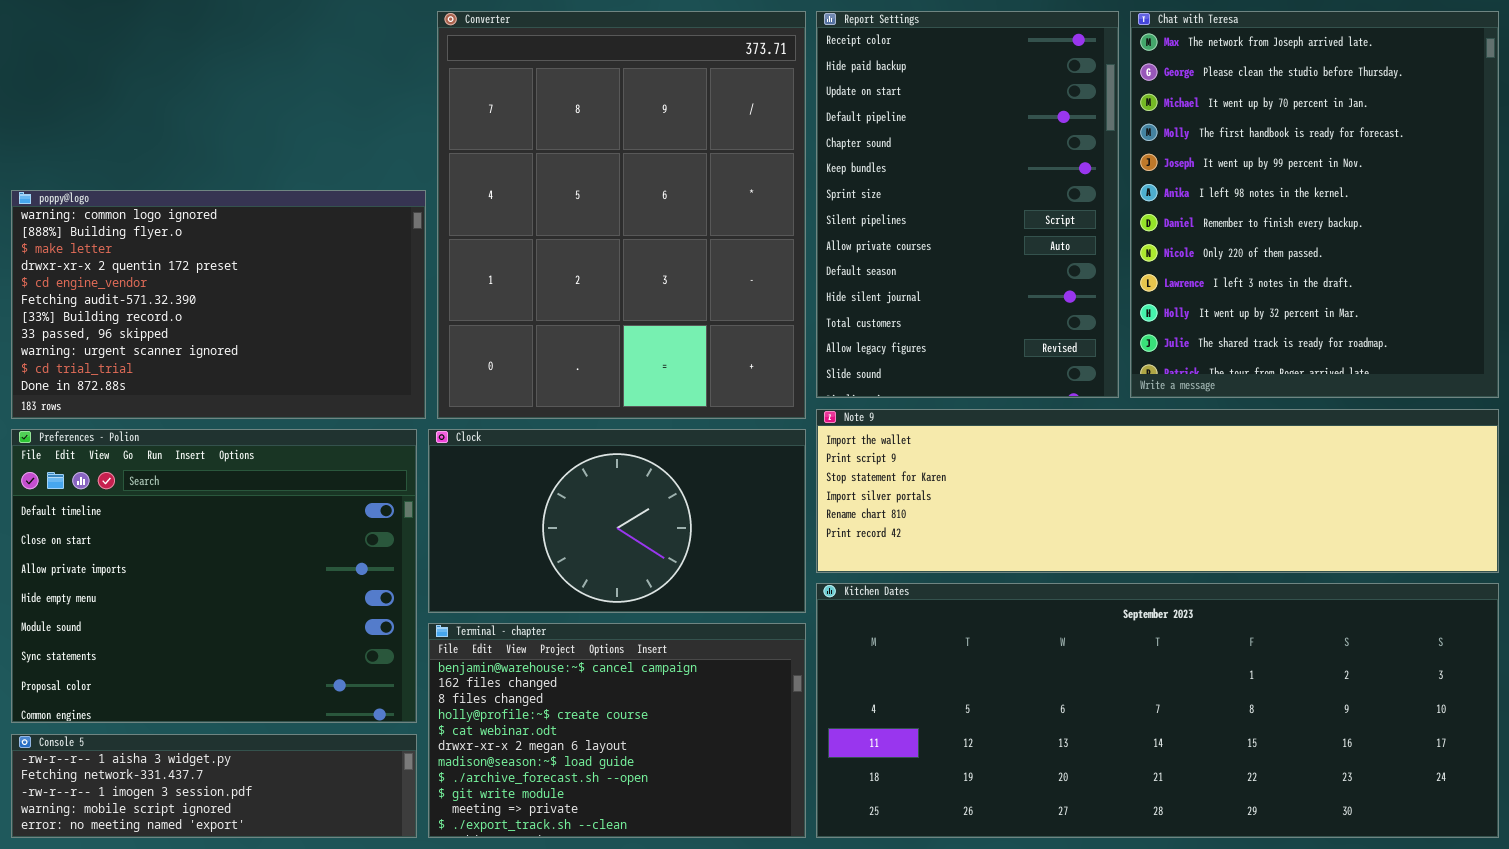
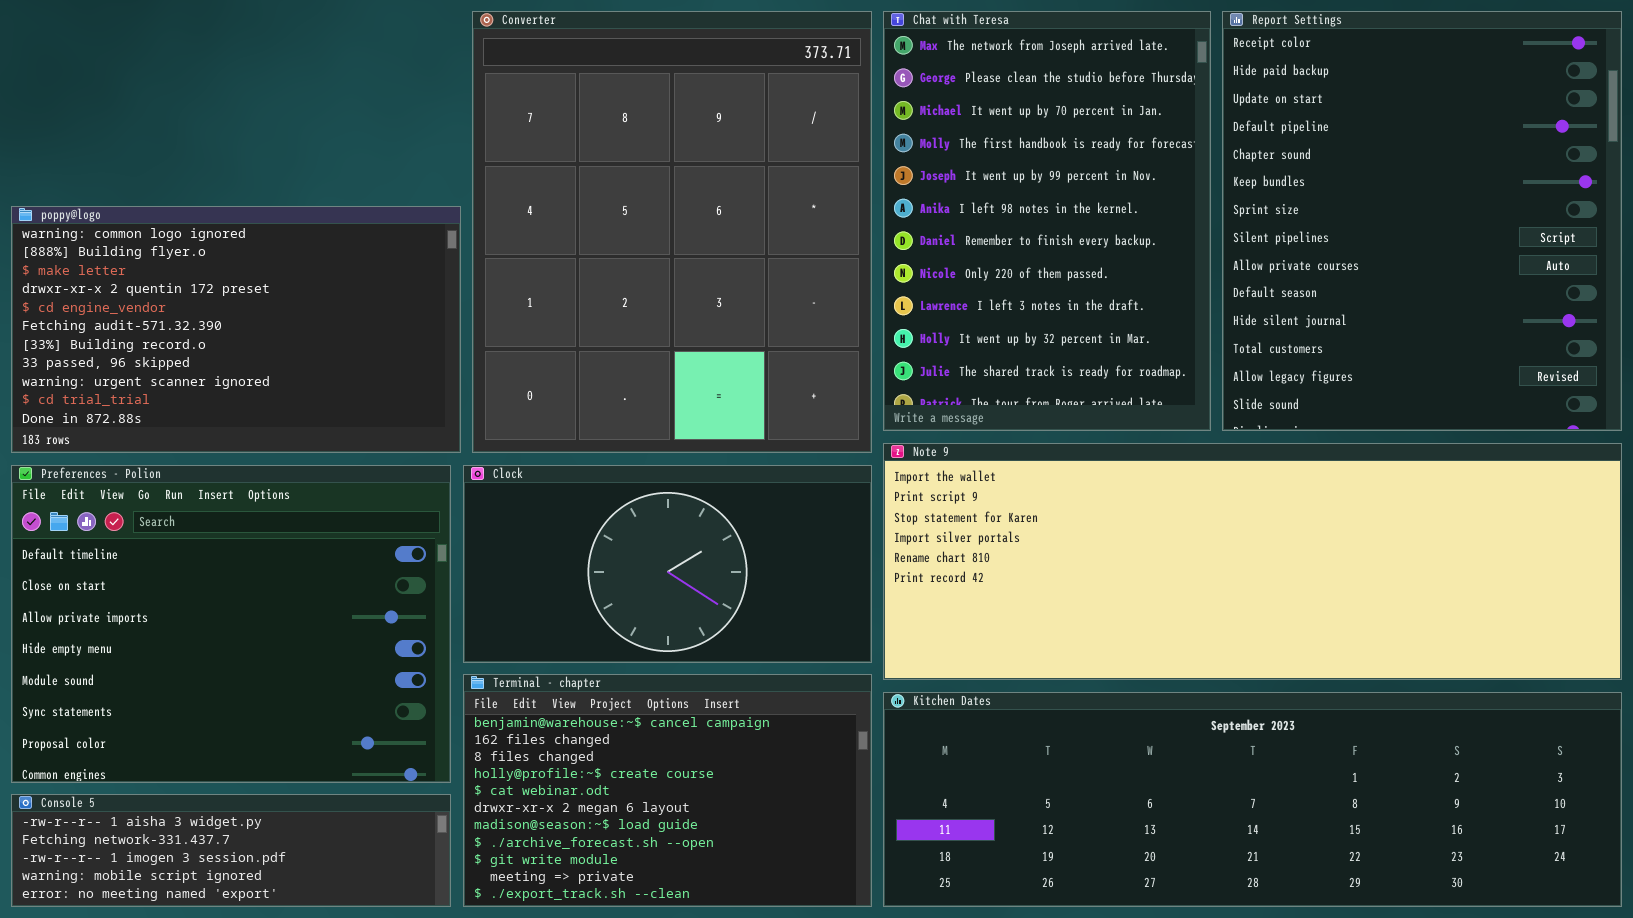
Report Settings: [816,11,1119,398] -> [1222,11,1622,431], moved, resized
Chat with Teresa: [1130,11,1499,398] -> [883,11,1211,431], moved, resized
Note 9: [816,409,1499,573] -> [883,443,1622,680], resized
Kitchen Dates: [816,583,1499,838] -> [883,692,1622,907], resized

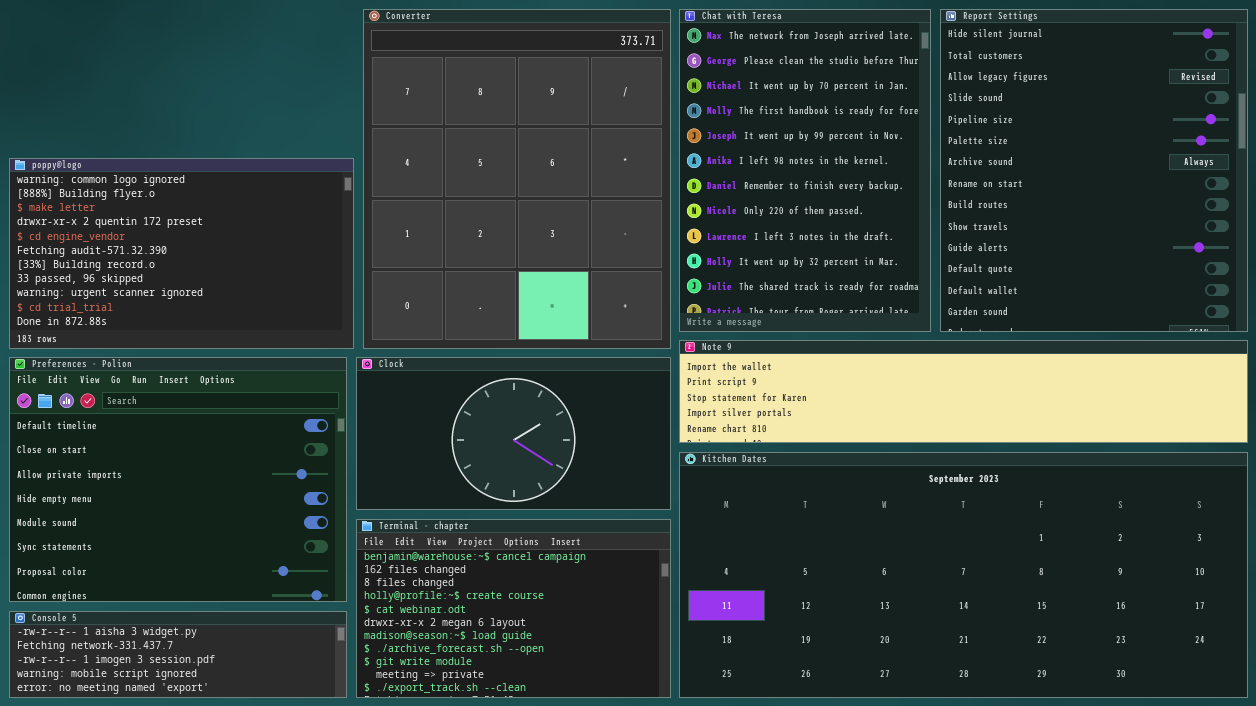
Report Settings: [1222,11,1622,431] -> [940,9,1248,332], scrolled down 10 rows
Note 9: [883,443,1622,680] -> [679,340,1248,443], resized
Kitchen Dates: [883,692,1622,907] -> [679,452,1248,698], resized

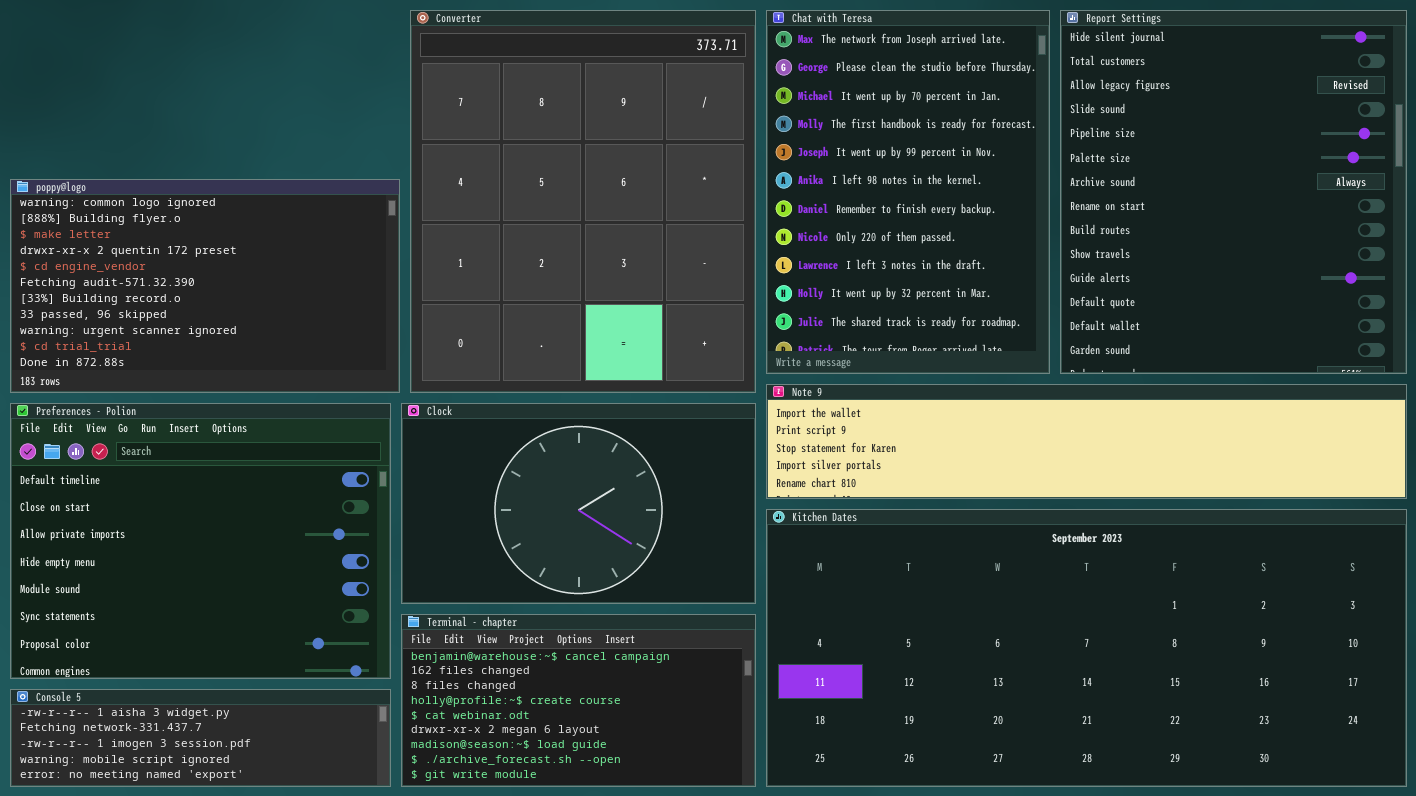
Clock: [356,357,671,510] -> [401,403,756,604], resized
Terminal - chapter: [356,519,671,698] -> [401,614,756,787], resized

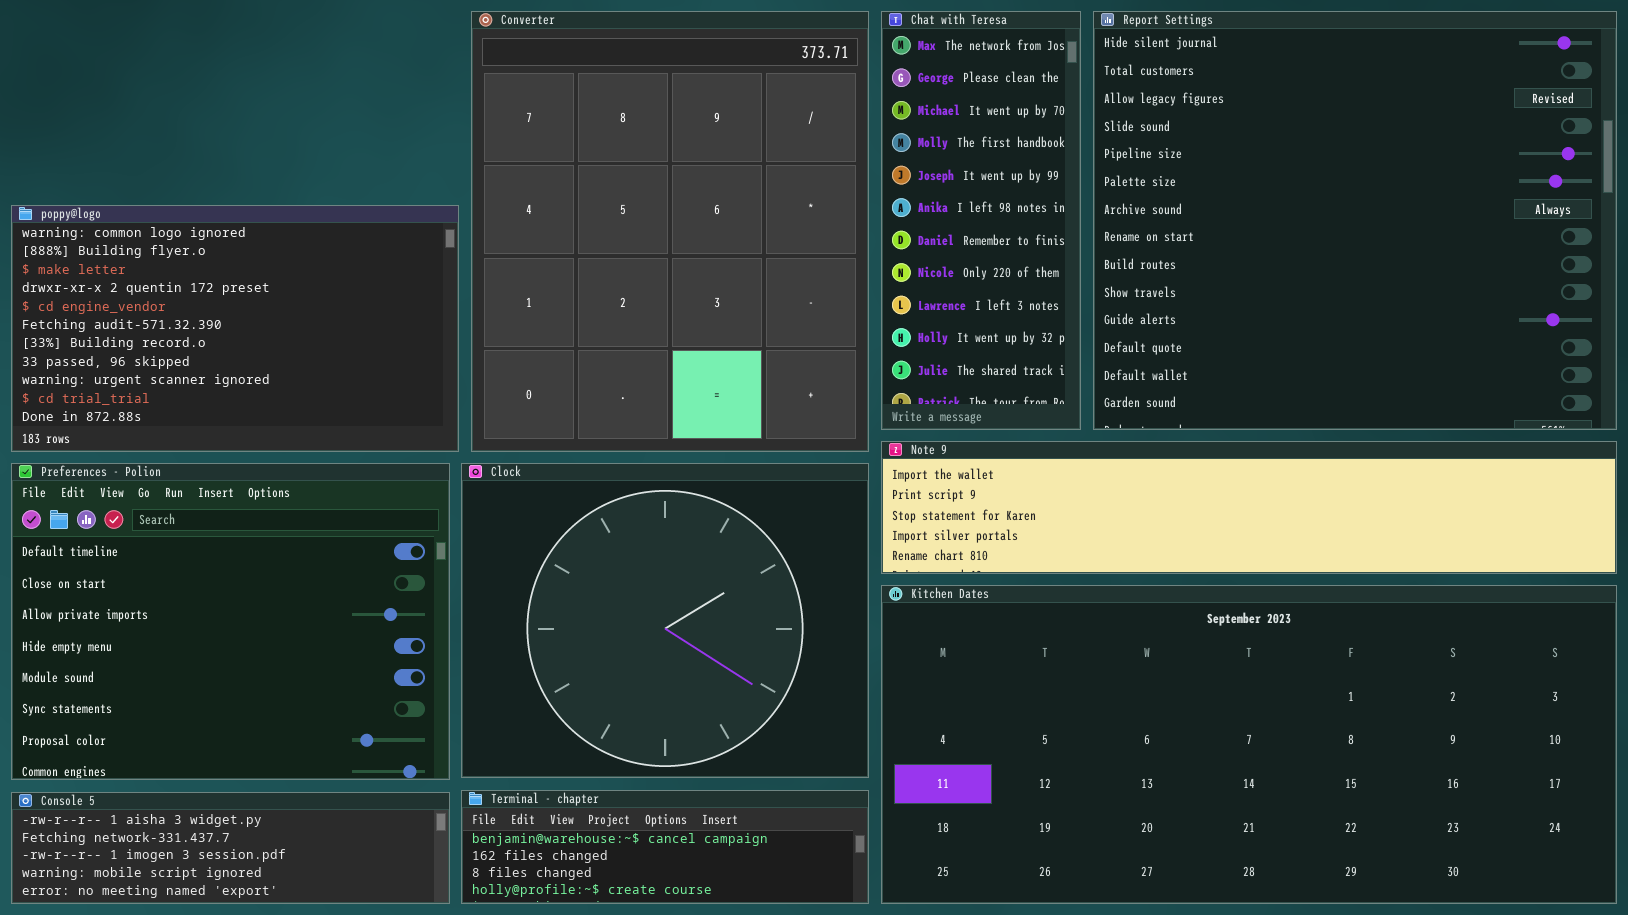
Chat with Teresa: [766,10,1050,374] -> [881,11,1081,430], resized
Report Settings: [1060,10,1407,374] -> [1093,11,1617,430], resized
Clock: [401,403,756,604] -> [461,463,869,778], resized
Terminal - chapter: [401,614,756,787] -> [461,790,869,904], resized

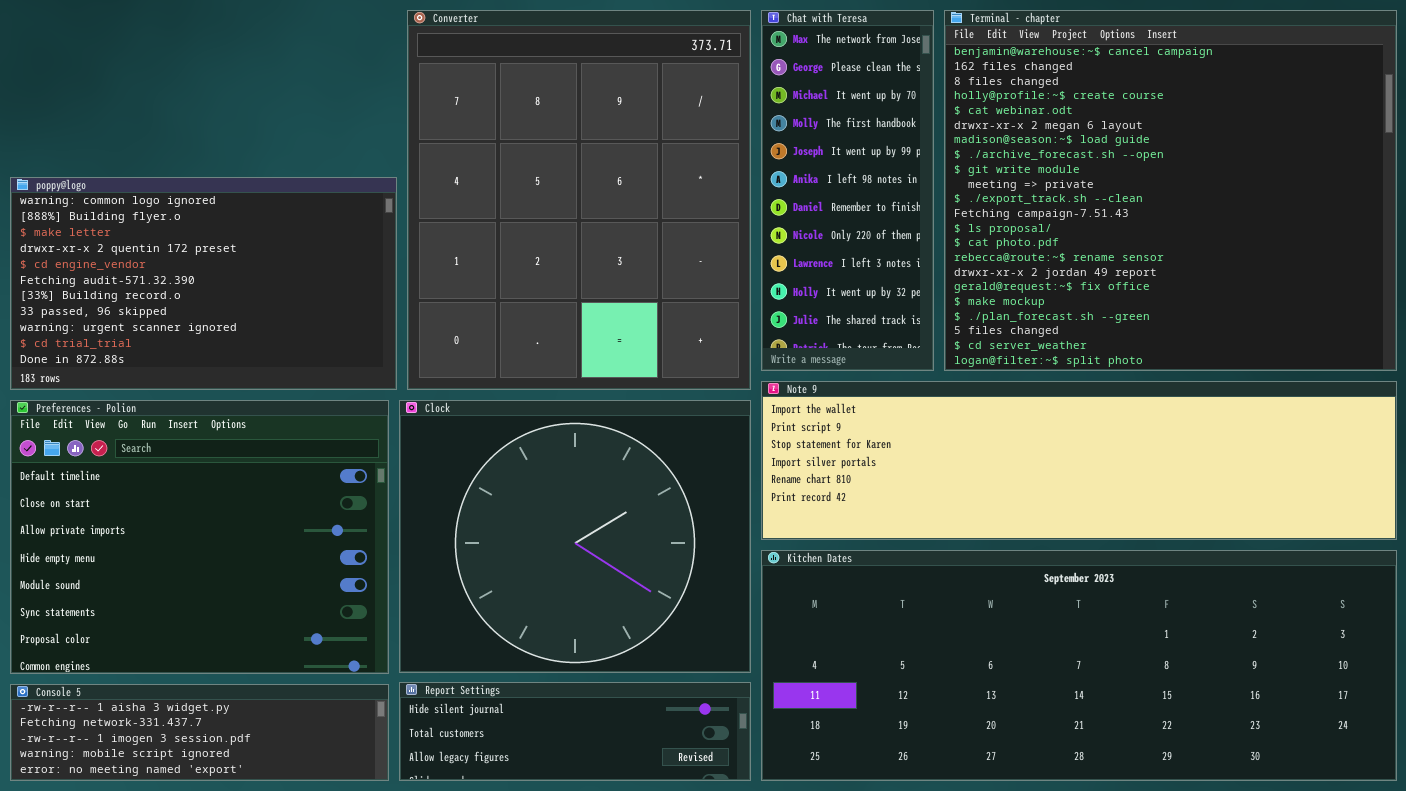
Report Settings: [1093,11,1617,430] -> [399,682,751,781], moved, resized
Note 9: [881,441,1617,574] -> [761,381,1397,540], resized
Kitchen Dates: [881,585,1617,904] -> [761,550,1397,781], resized
Terminal - chapter: [461,790,869,904] -> [944,10,1397,371], moved, resized

